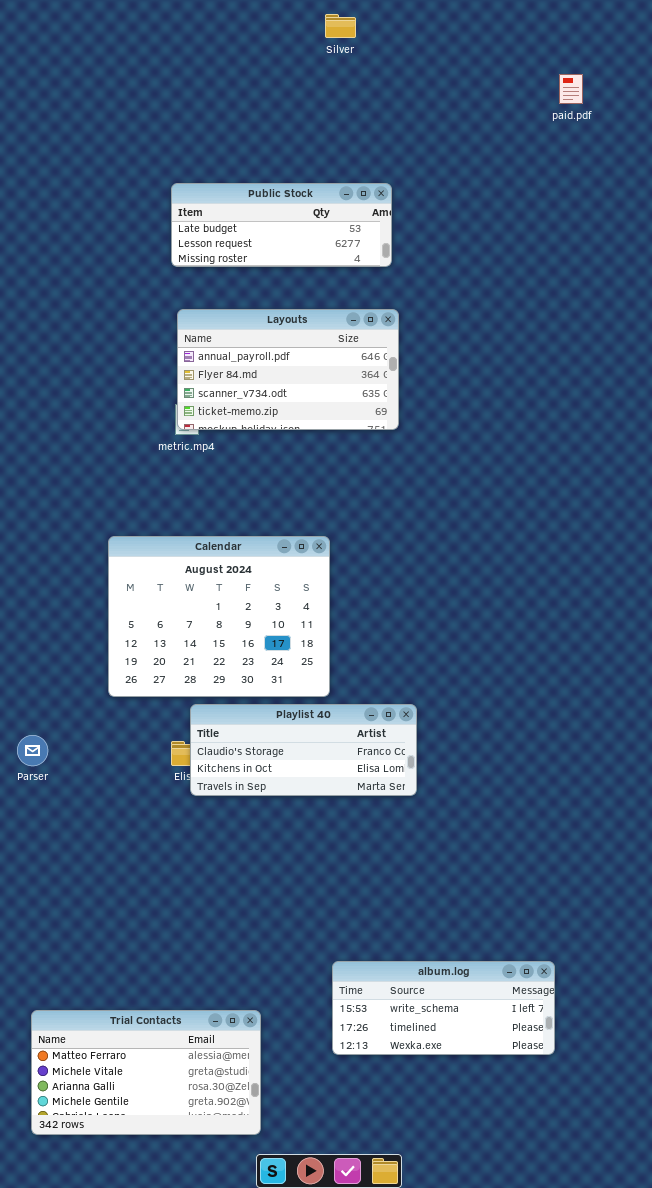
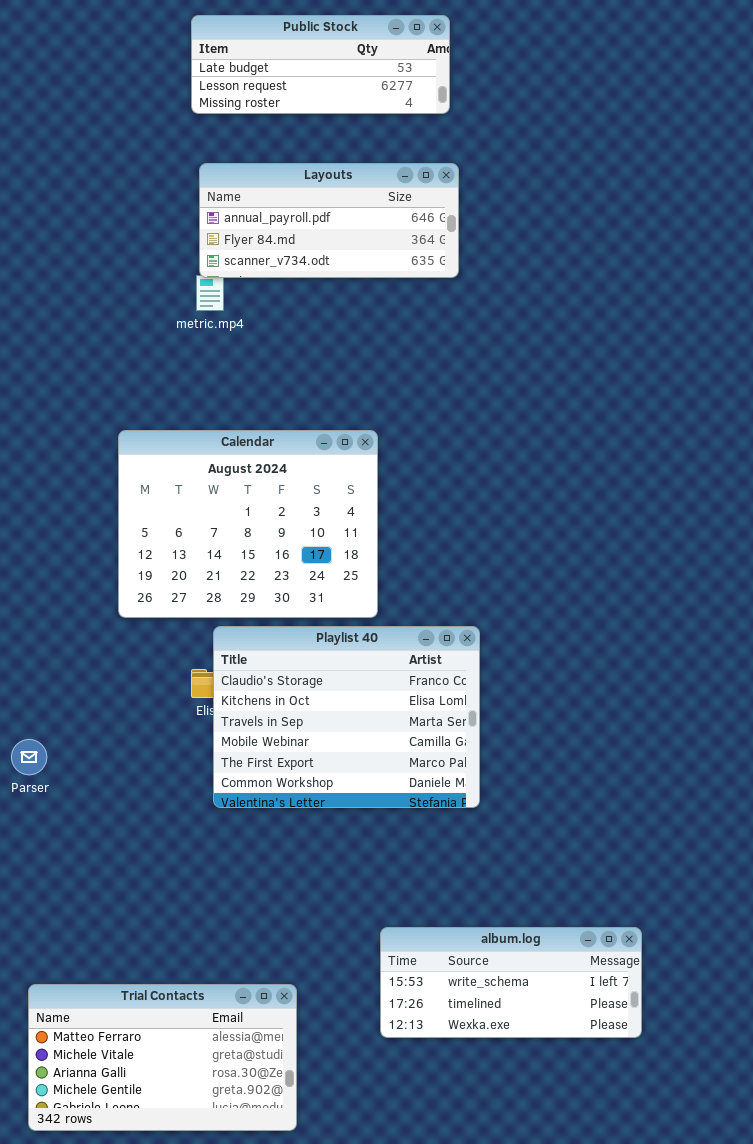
Layouts: [177,309,399,430] -> [199,163,459,278], resized
Playlist 40: [190,704,417,796] -> [213,626,480,808], resized
Parser: [17,735,48,766] -> [11,739,47,775], moved

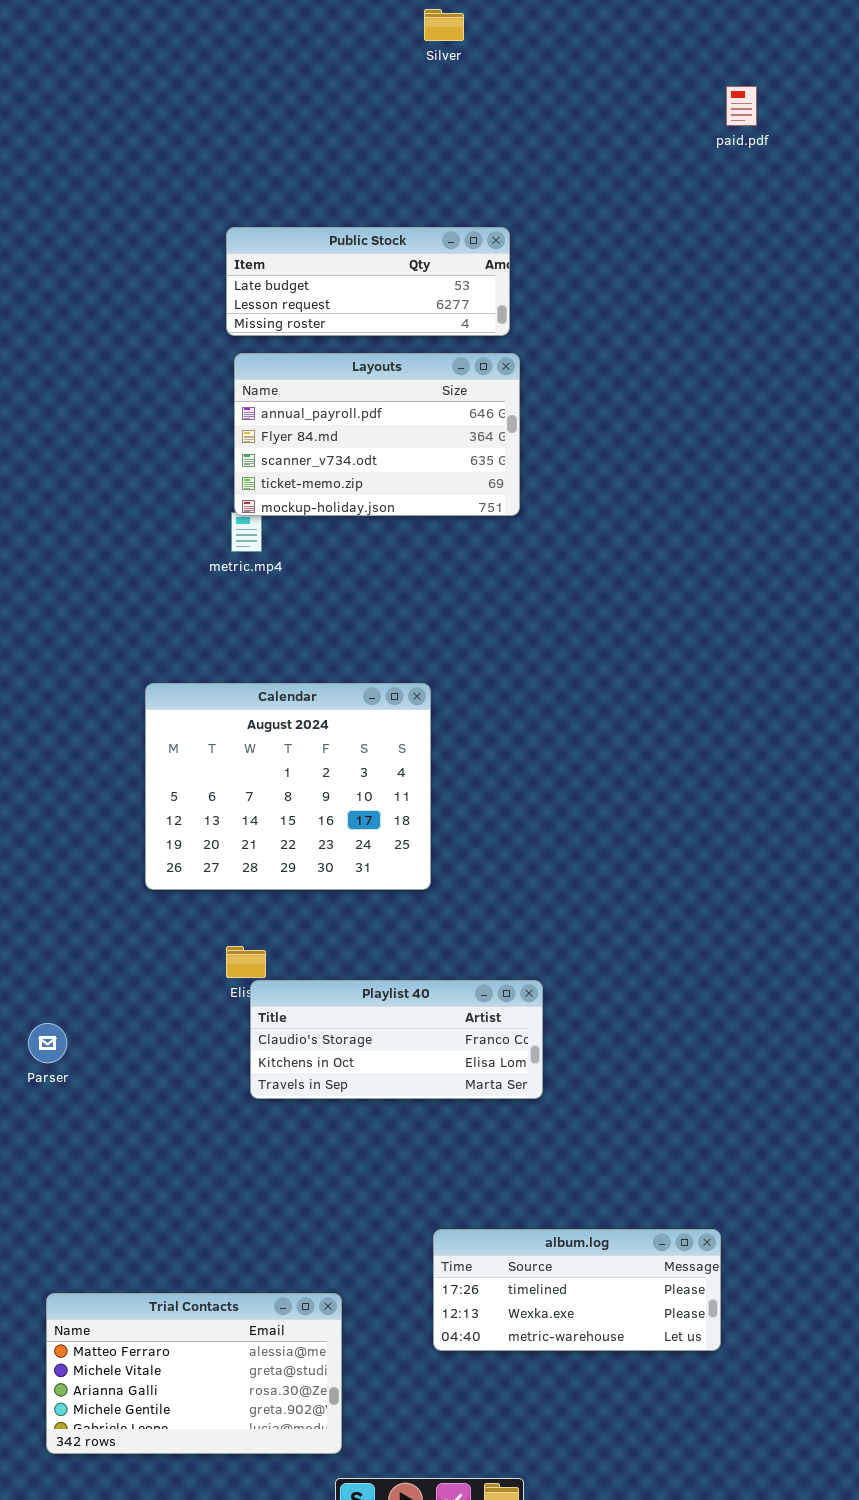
Layouts: [199,163,459,278] -> [234,353,520,516], resized
Playlist 40: [213,626,480,808] -> [250,980,543,1099], resized
album.log: [380,927,642,1038] -> [433,1229,721,1351], scrolled down 1 row

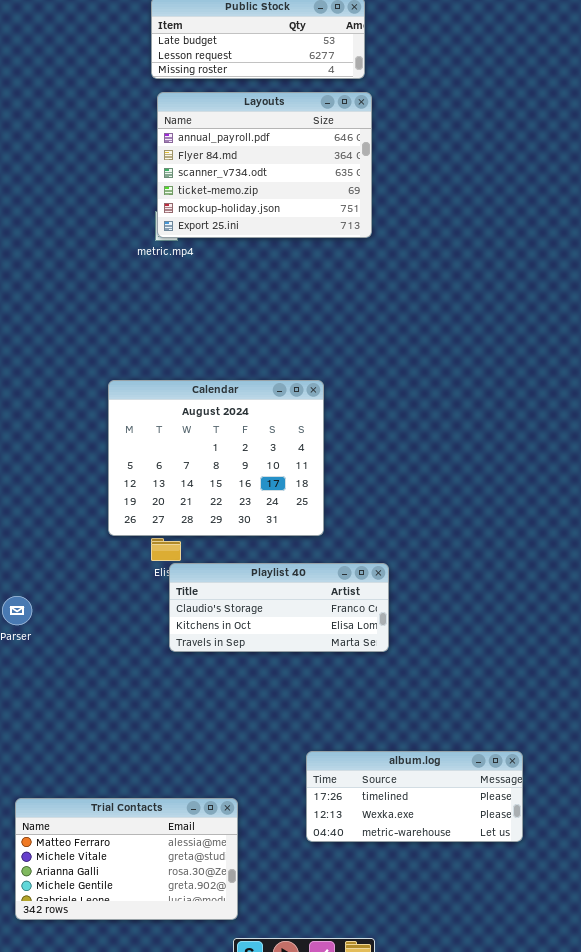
Layouts: [234,353,520,516] -> [157,92,372,238], resized
Calendar: [145,683,431,890] -> [108,380,324,536], moved

